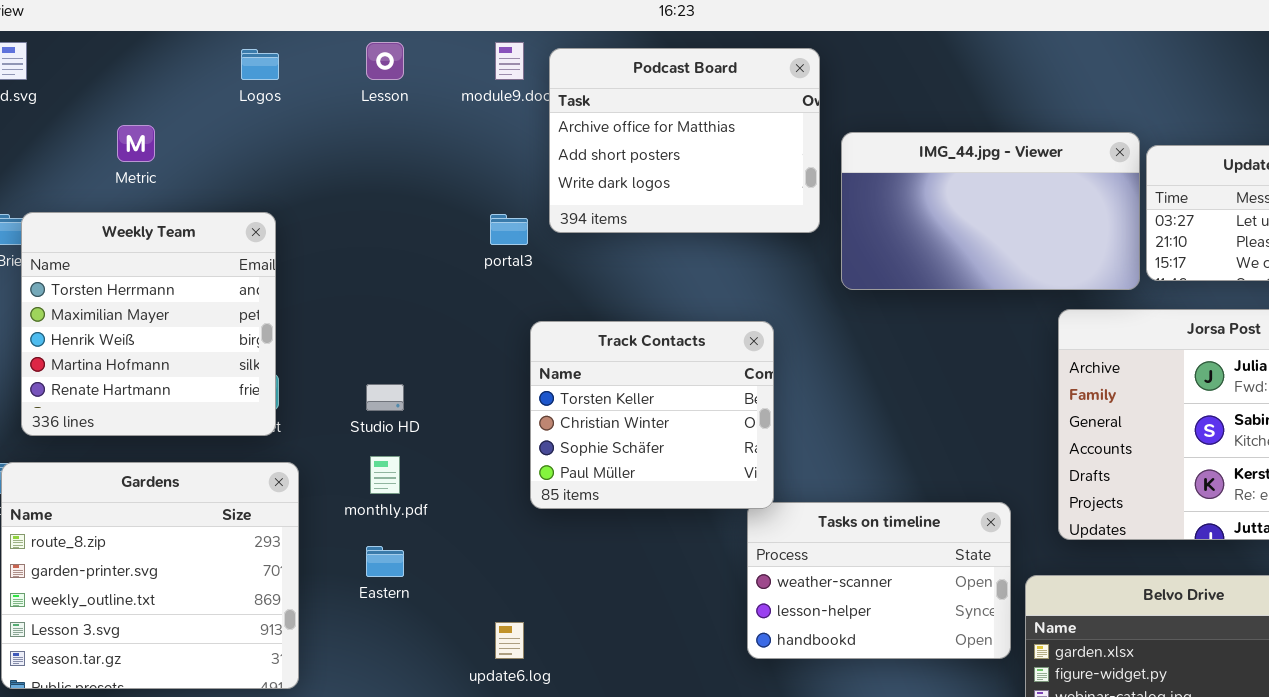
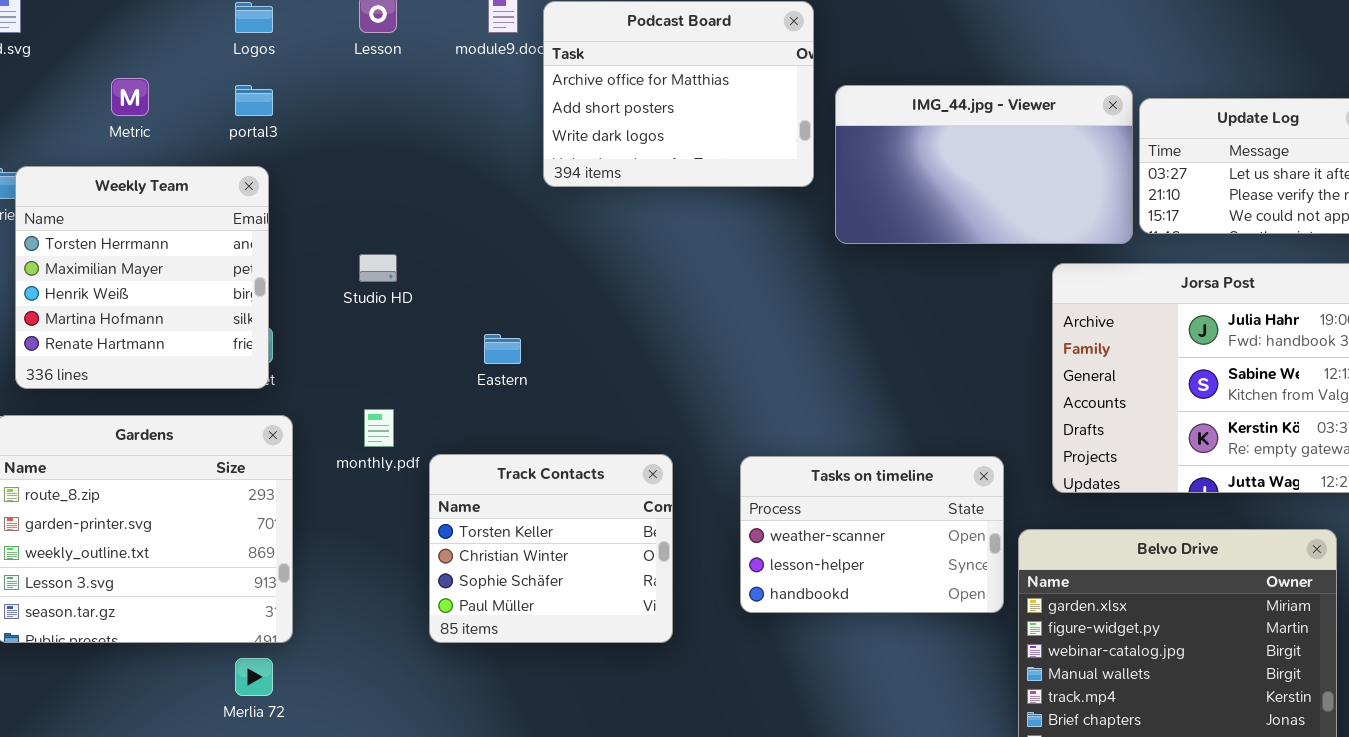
portal3: [490,214,528,245] -> [235,85,273,116], moved
Track Contacts: [530,321,774,509] -> [429,454,673,643], moved
Studio HD: [366,384,404,411] -> [359,254,397,282], moved
Eastern: [366,546,404,577] -> [484,334,521,364], moved

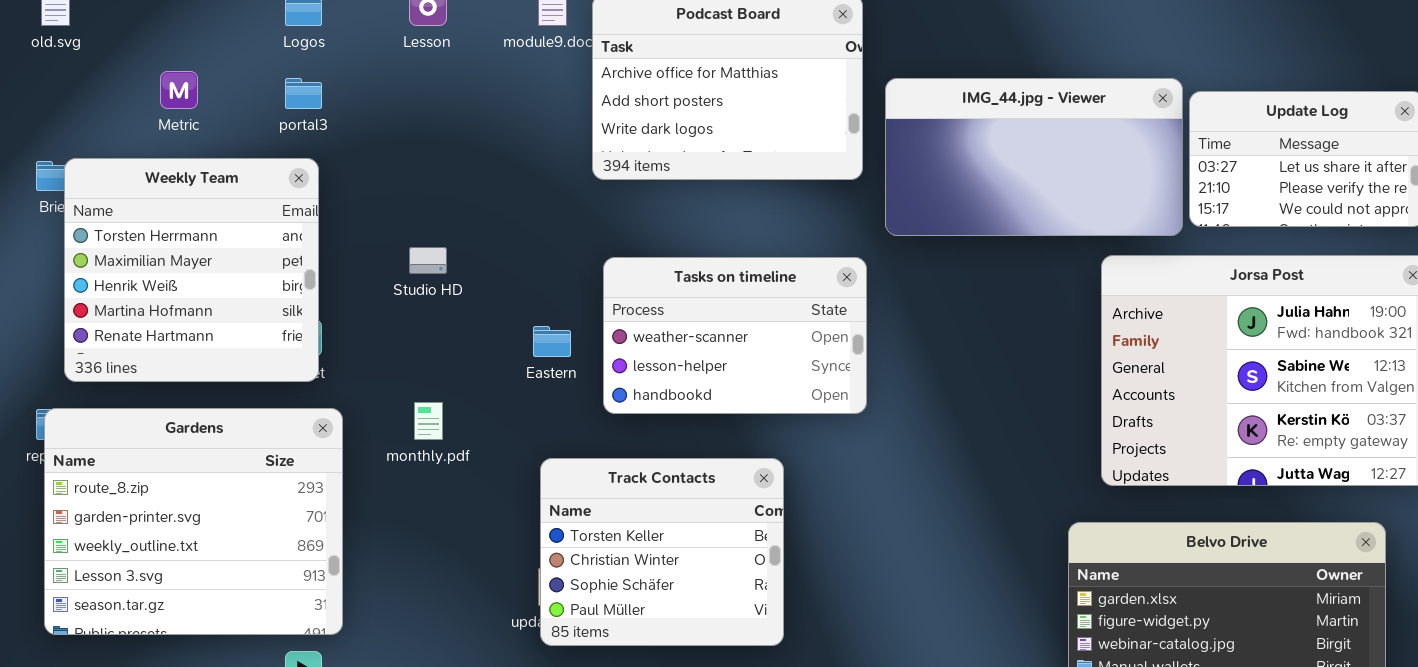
Track Contacts: [429,454,673,643] -> [540,458,784,646], moved
Tasks on timeline: [740,456,1004,613] -> [603,257,867,414], moved

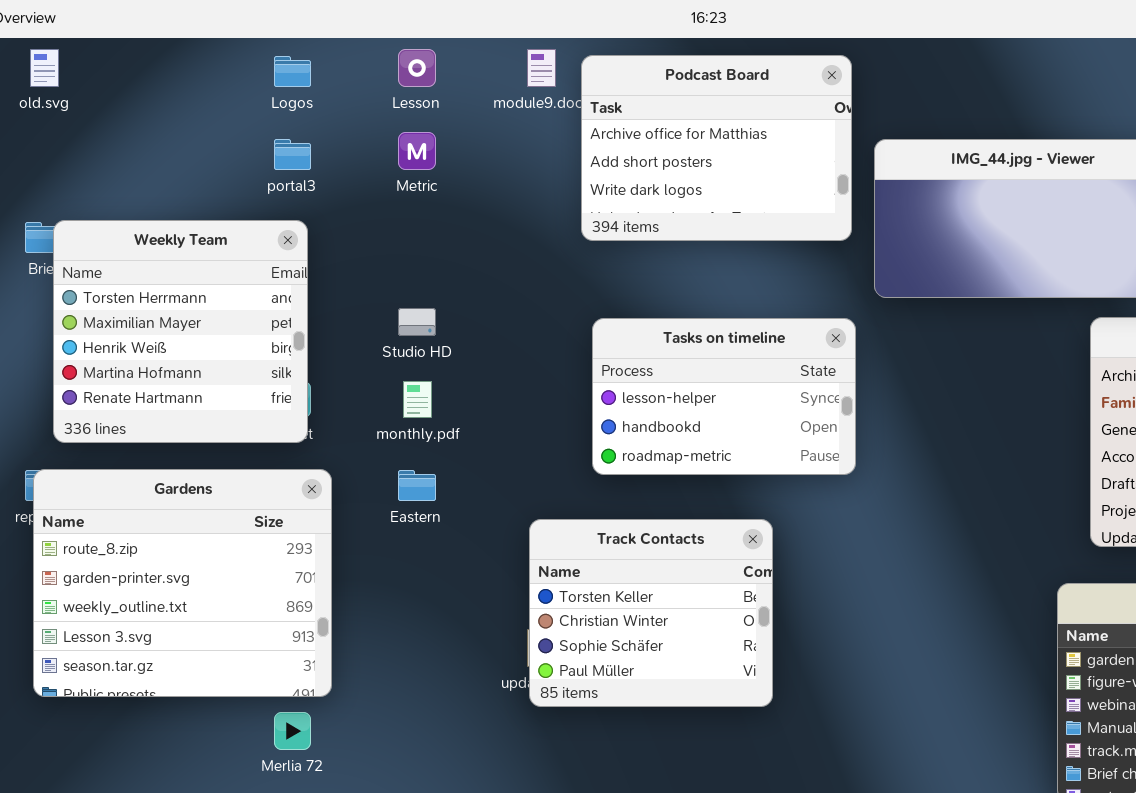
Metric: [160,71,198,109] -> [398,132,436,170], moved
Tasks on timeline: [603,257,867,414] -> [592,318,856,475], scrolled down 1 row
Eastern: [533,326,571,357] -> [398,470,436,501], moved
monthly.pdf: [414,402,443,440] -> [403,381,432,418], moved

